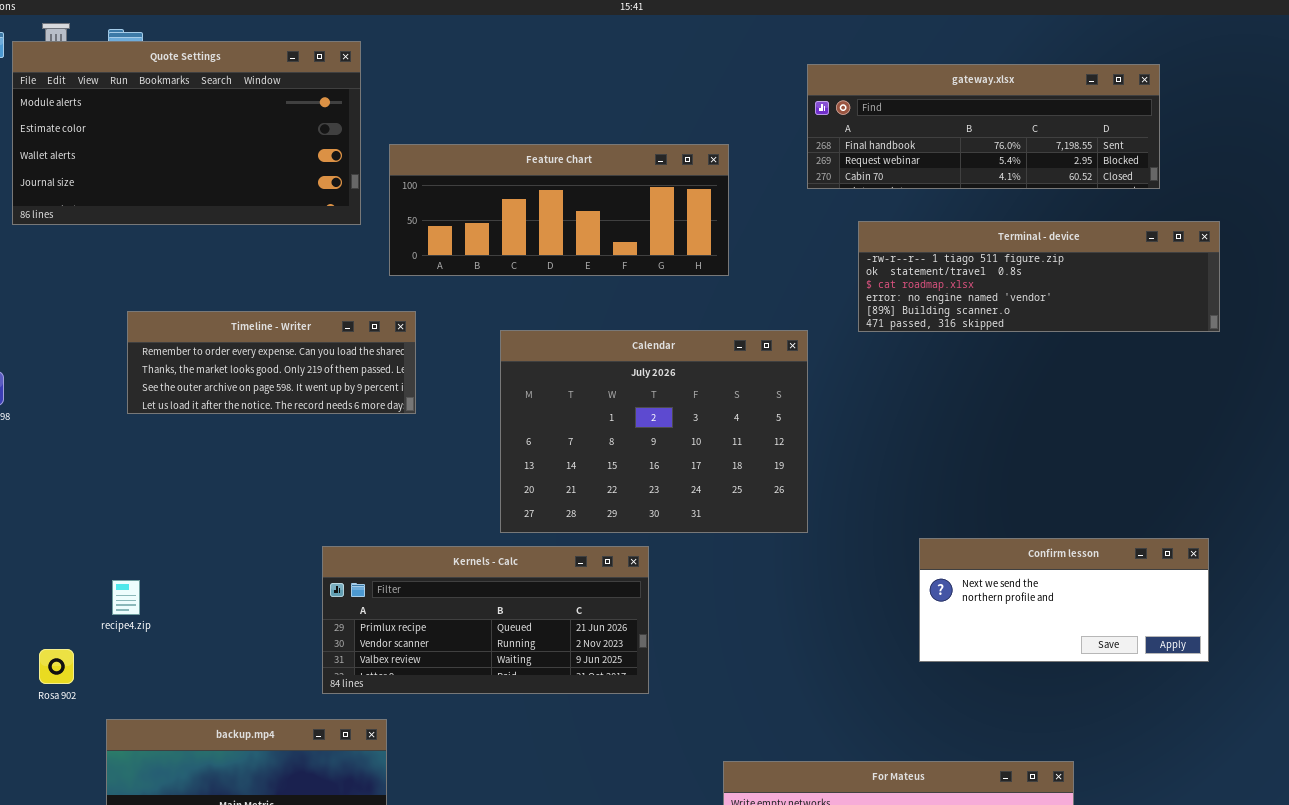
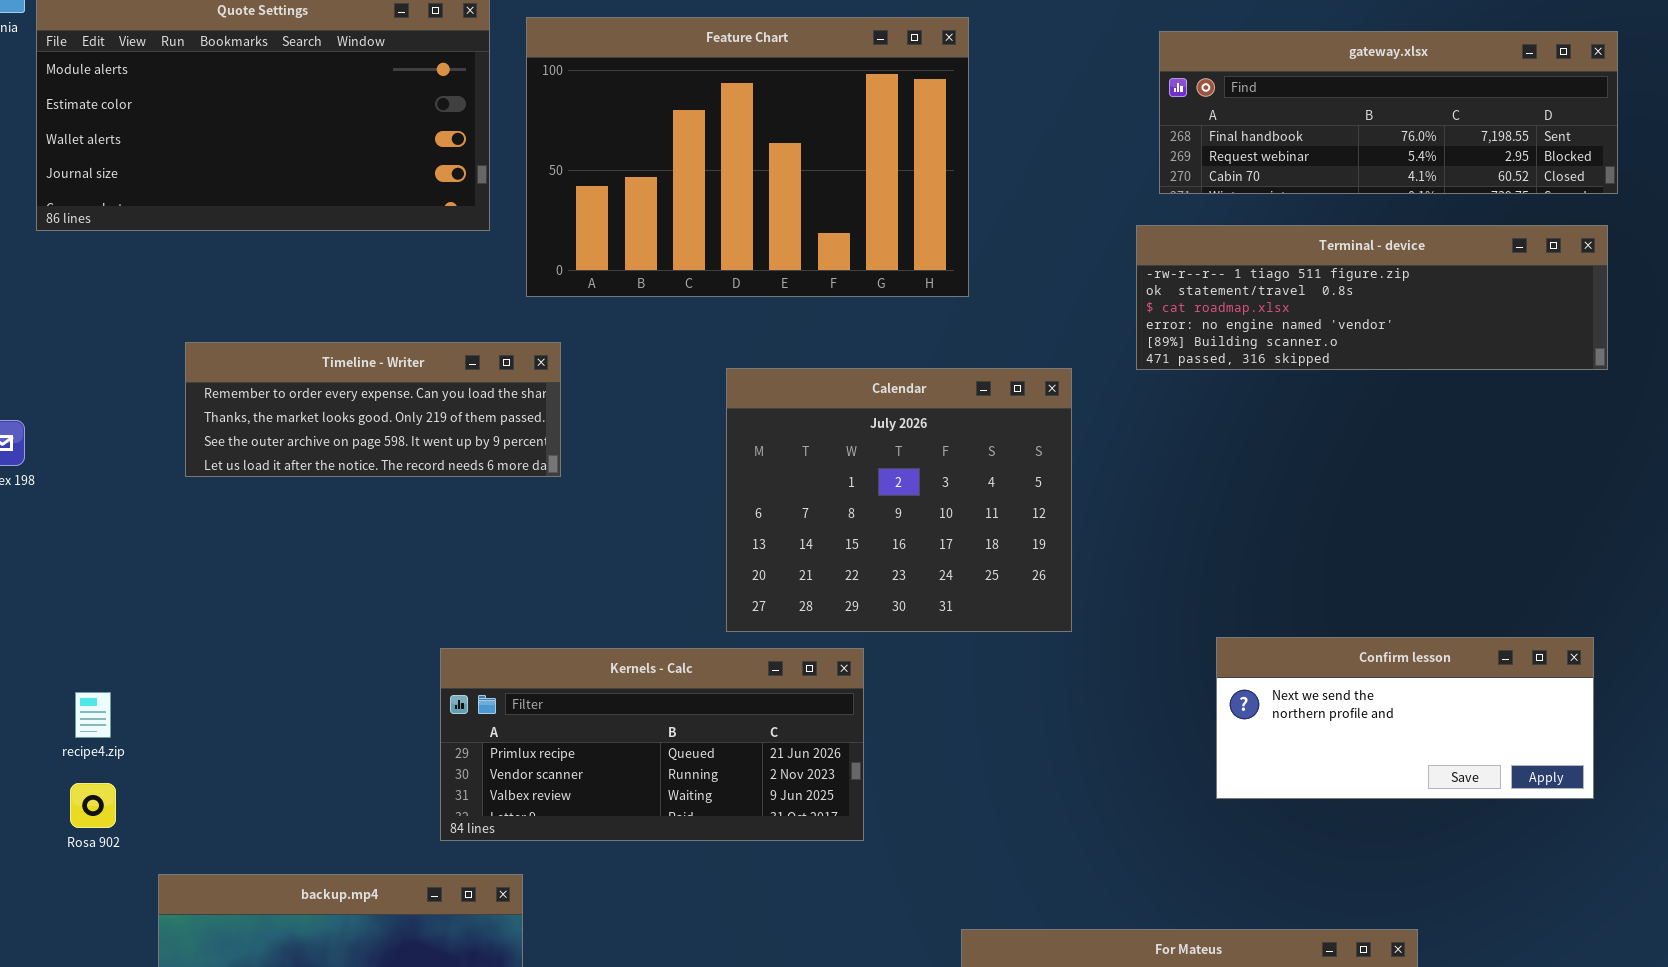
gateway.xlsx: [807,64,1160,189] -> [1159,31,1618,194], moved
Feature Chart: [389,144,729,276] -> [526,17,969,297], resized
Calendar: [500,330,808,533] -> [726,368,1072,632], resized
recipe4.zip: [112,580,140,615] -> [75,692,111,738], moved

